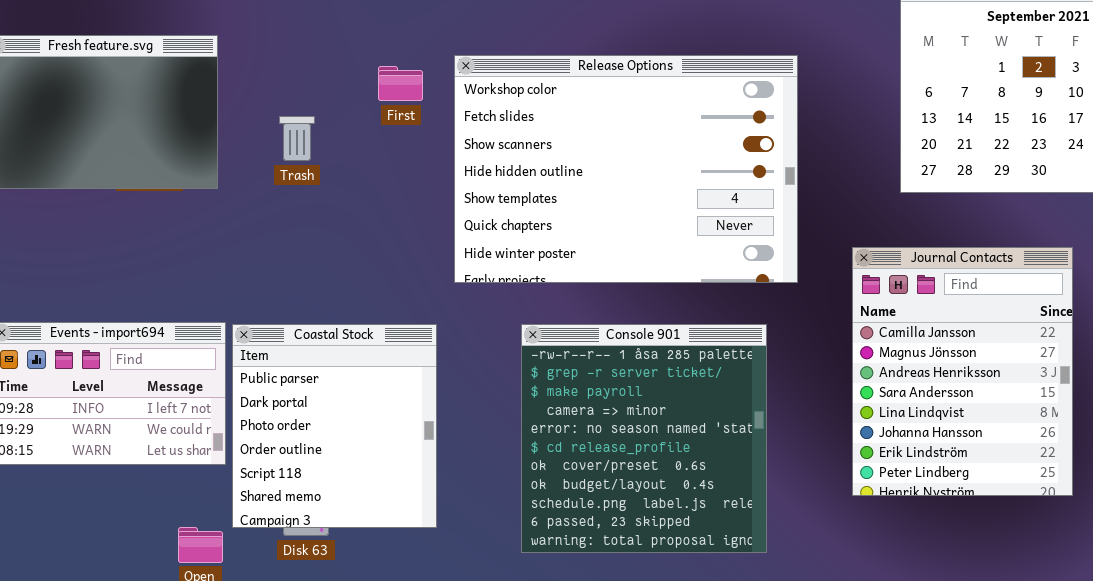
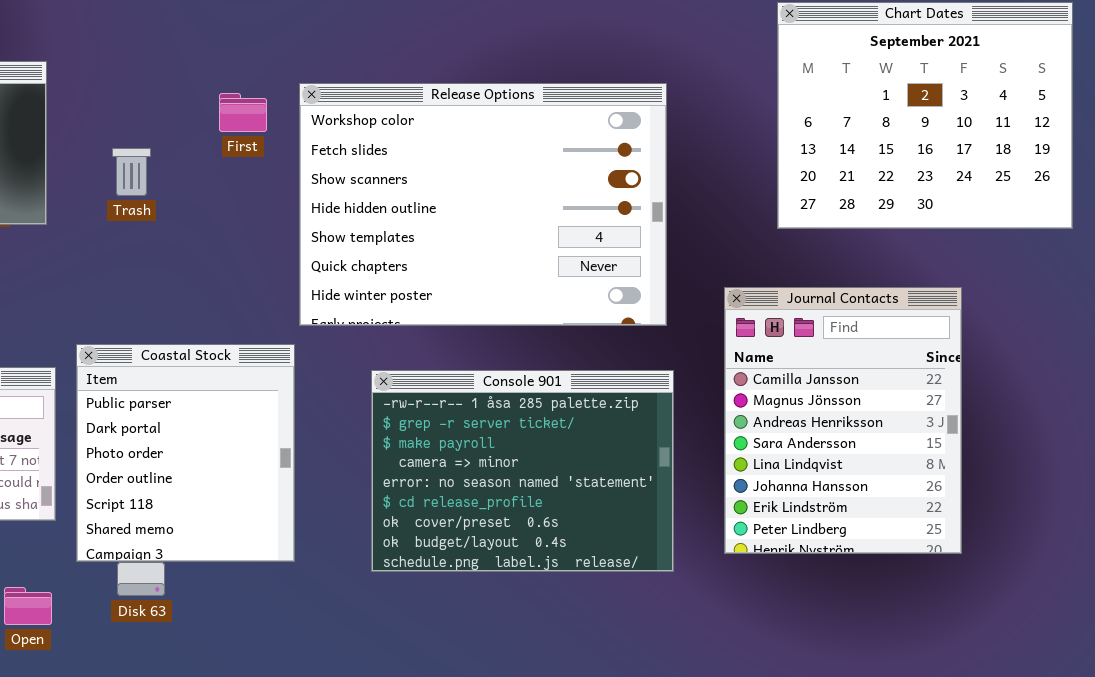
Coastal Stock: [232,324,437,528] -> [76,344,295,562], moved
Console 901: [521,324,767,553] -> [371,370,674,572], resized

